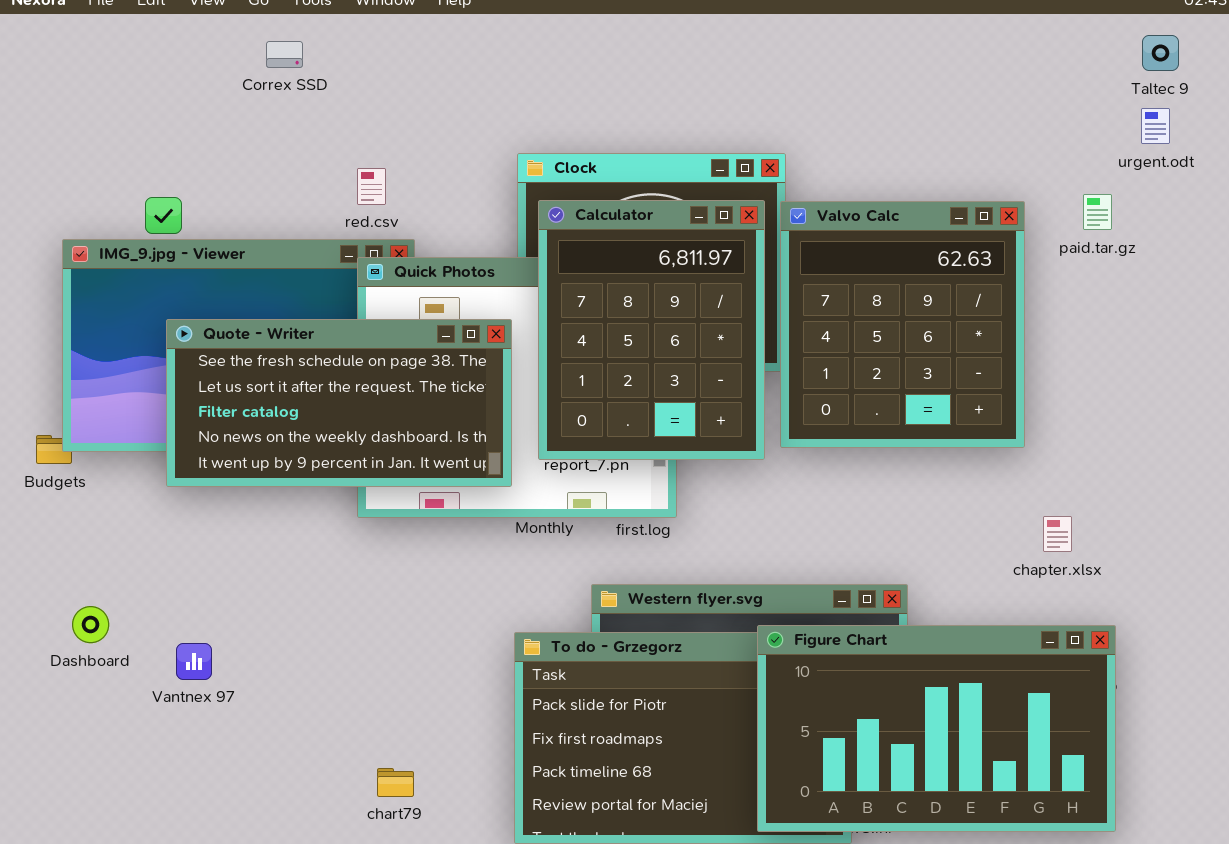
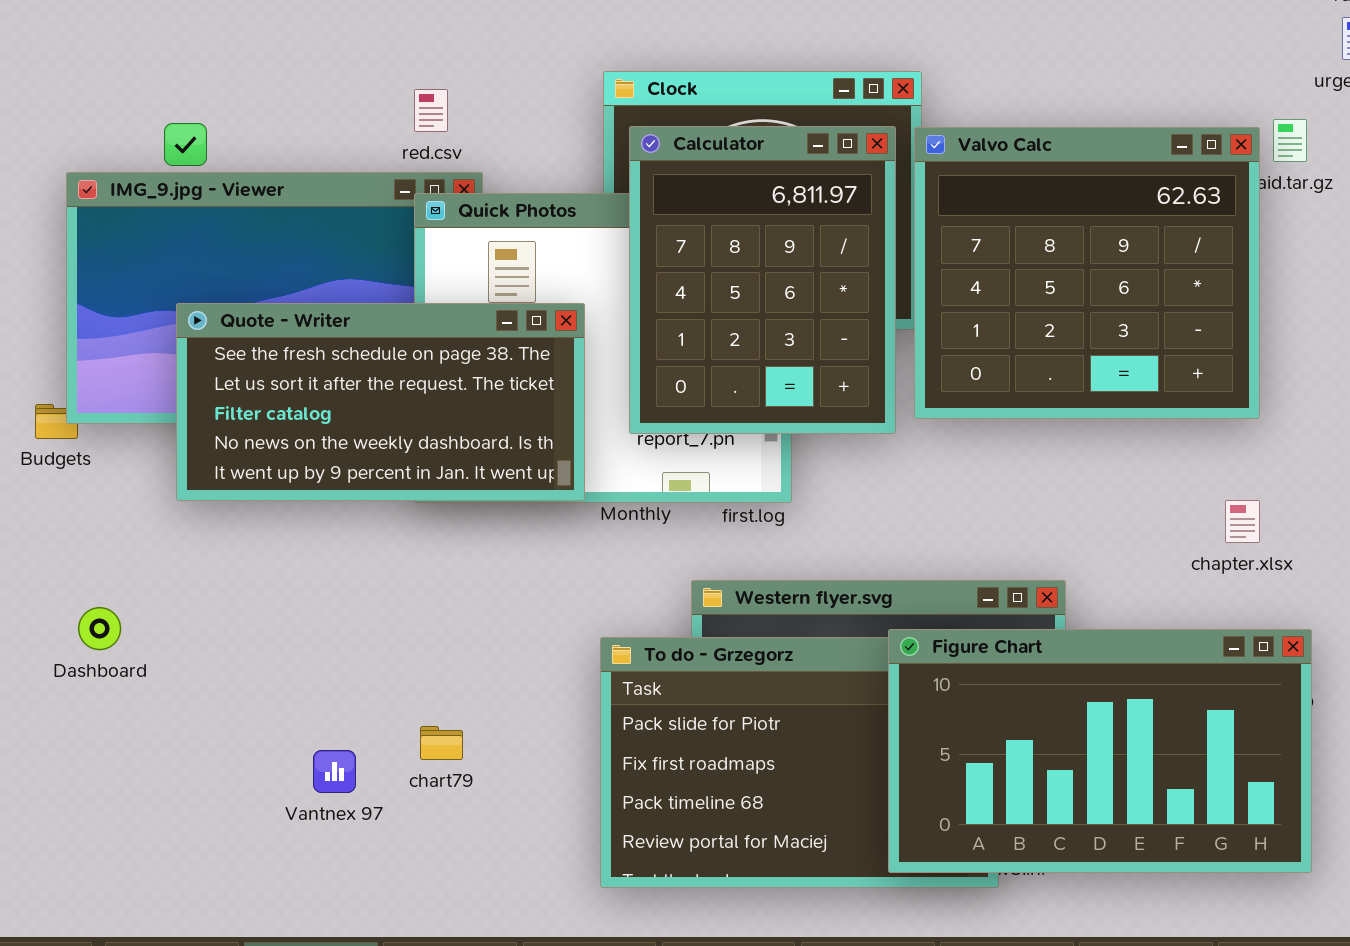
Valvo Calc: [780,201,1025,448] -> [914,127,1260,419], resized
Quote - Writer: [166,319,512,487] -> [176,303,585,501], moved
Vantnex 97: [176,643,212,680] -> [313,750,356,793], moved
chart79: [377,768,414,797] -> [420,726,463,760], moved

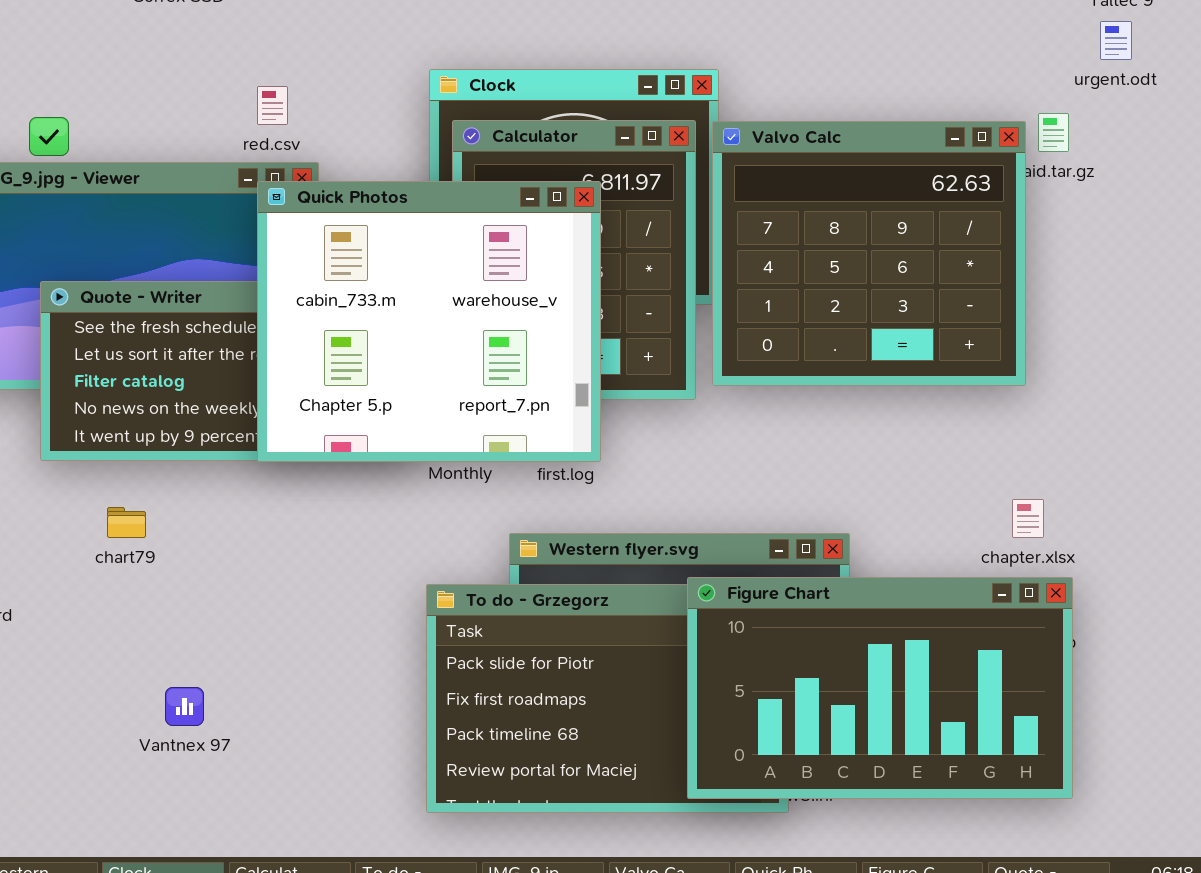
Quick Photos: [414,193,792,503] -> [257,181,601,462], raised
chapter.xlsx: [1225,500,1260,543] -> [1012,499,1044,538], moved
chart79: [420,726,463,760] -> [107,507,146,538], moved

